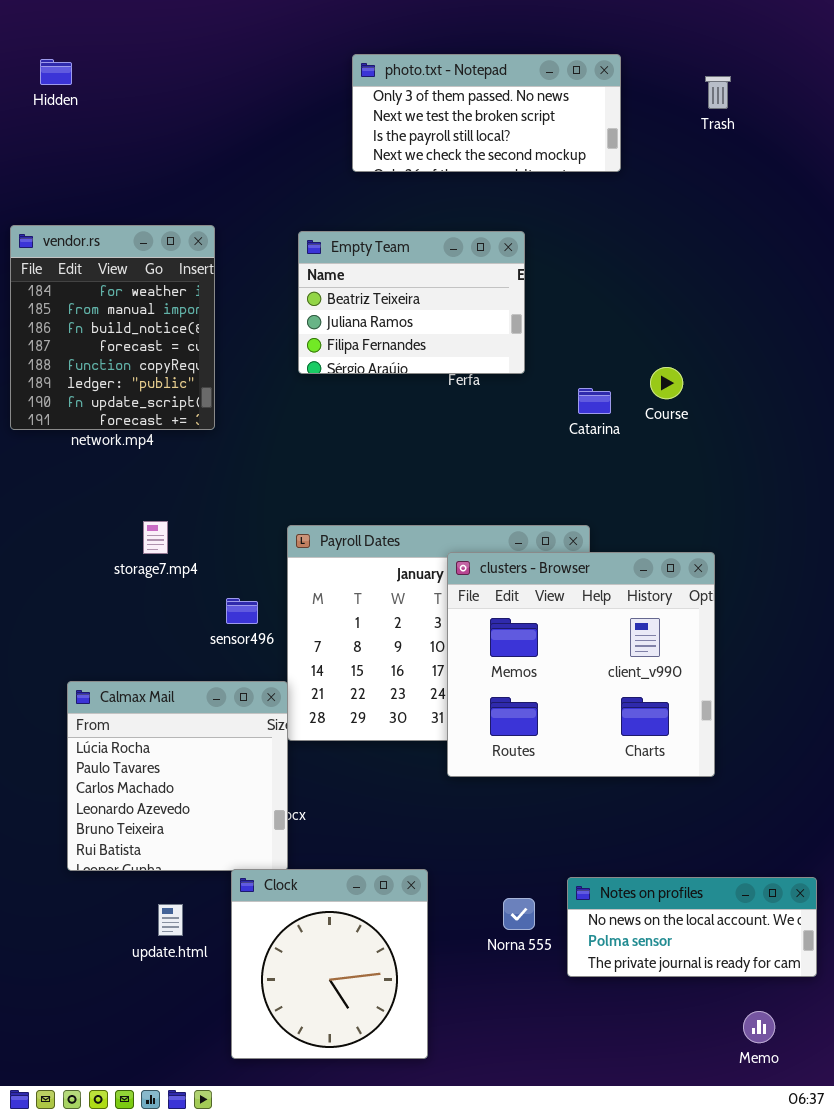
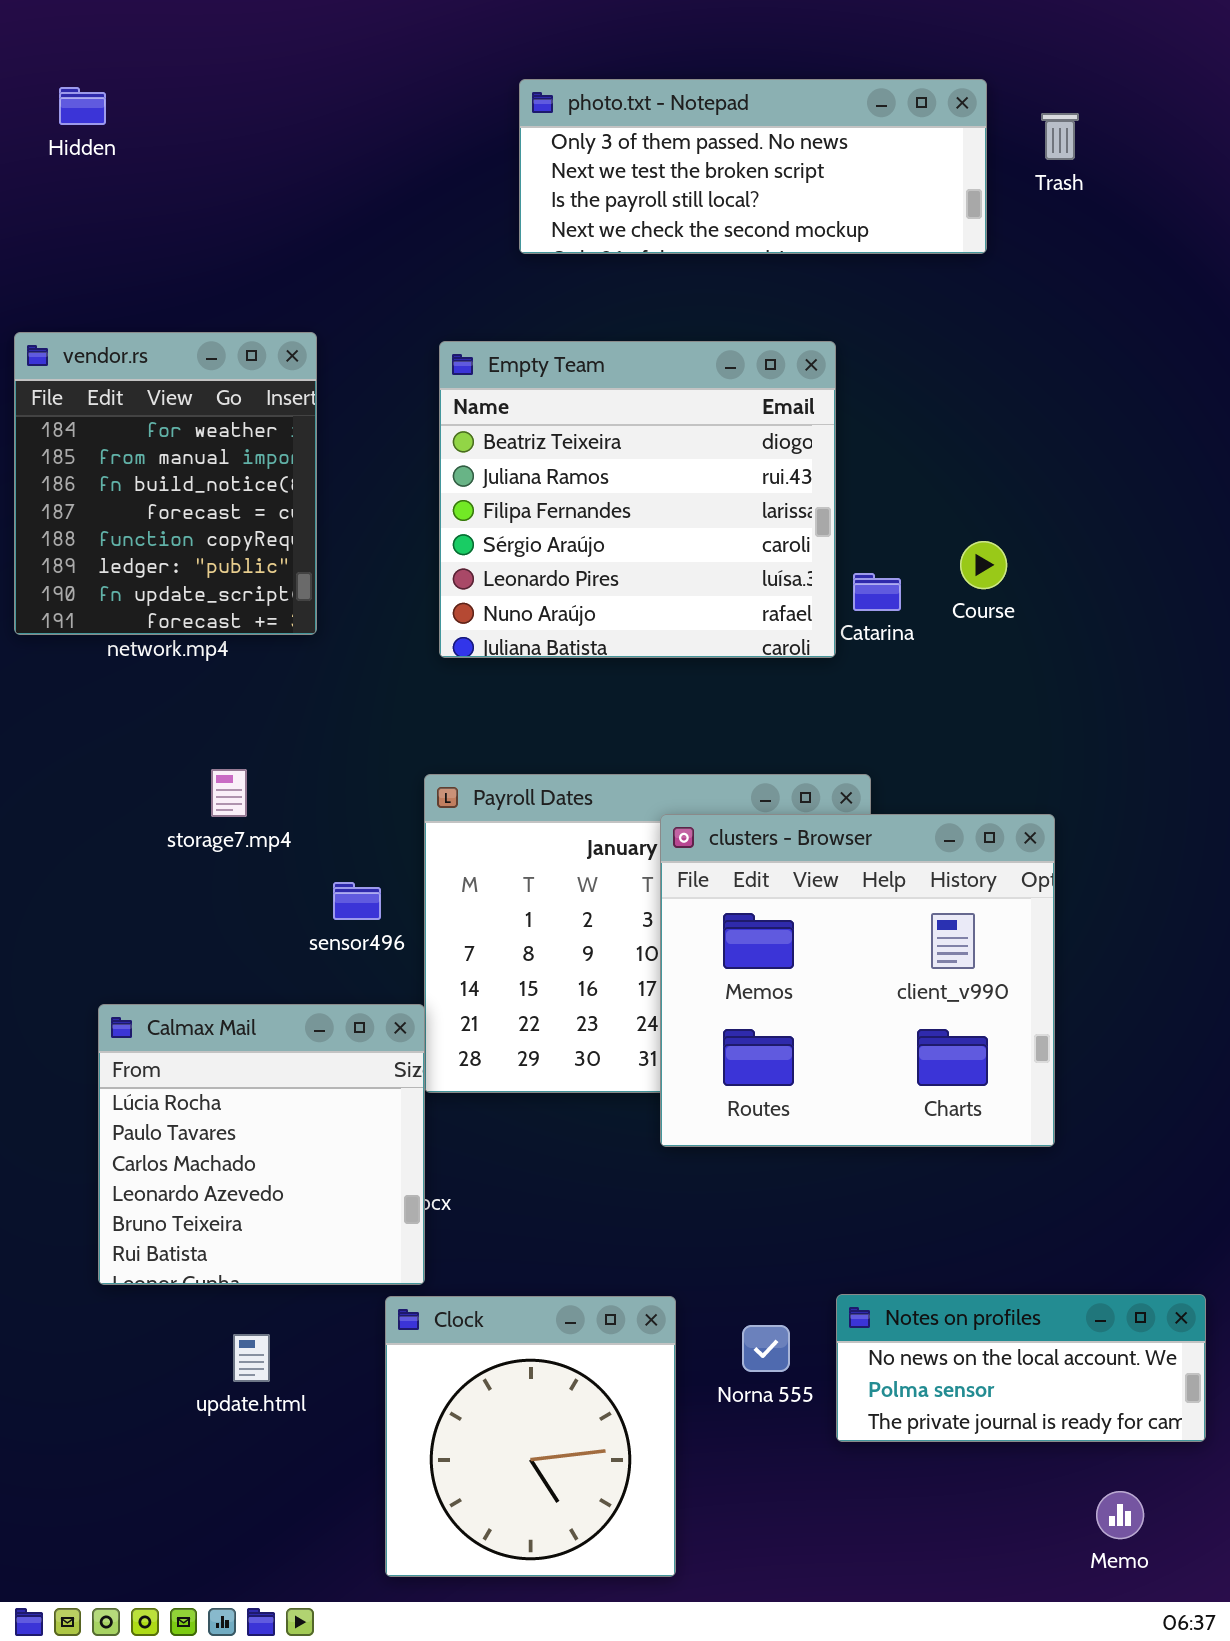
photo.txt - Notepad: [352,54,621,172] -> [519,79,987,254], resized
Empty Team: [298,231,525,374] -> [439,341,836,658], resized
Clock: [231,869,428,1059] -> [385,1296,676,1577], moved

